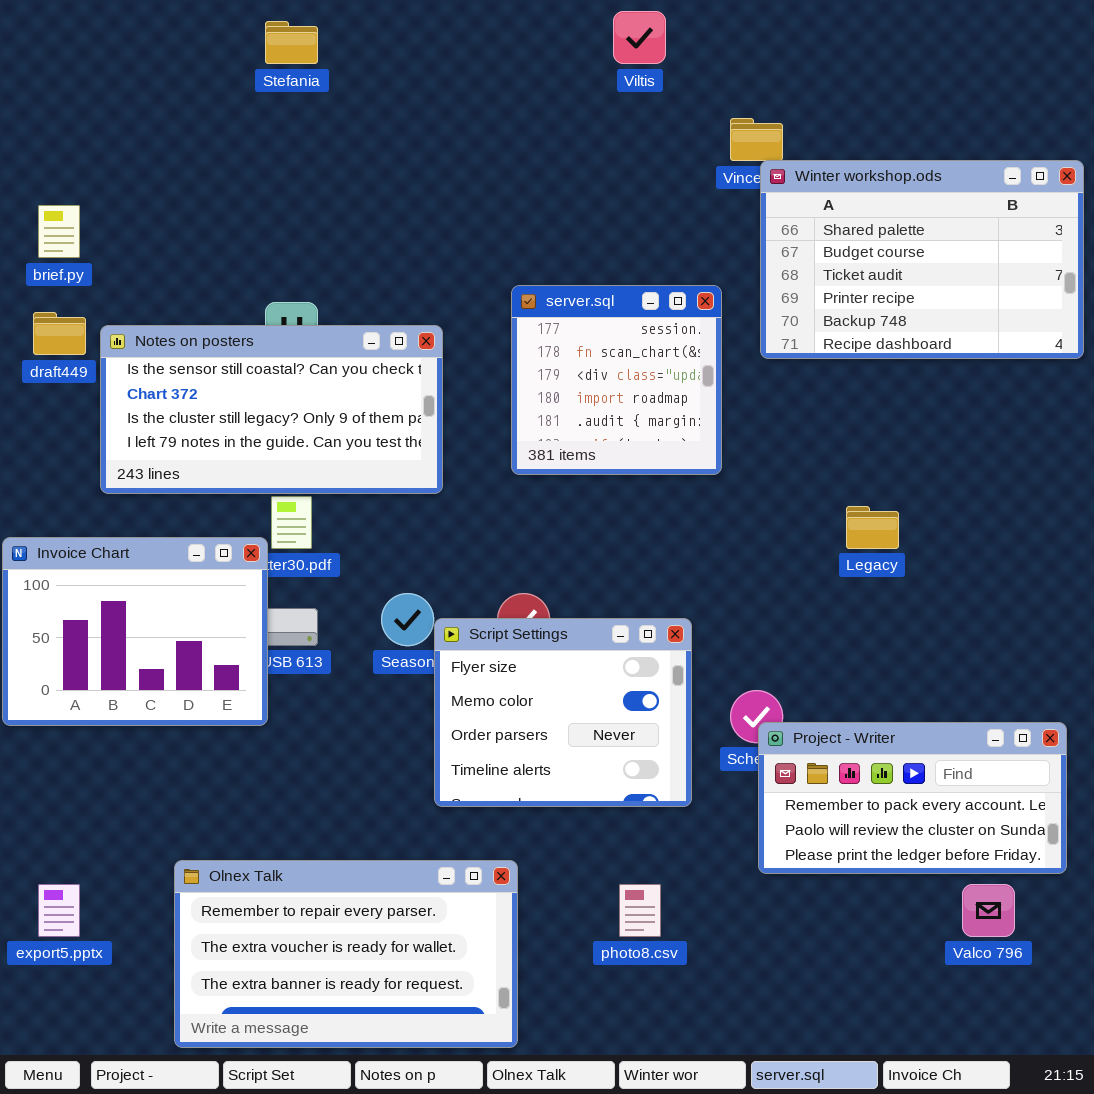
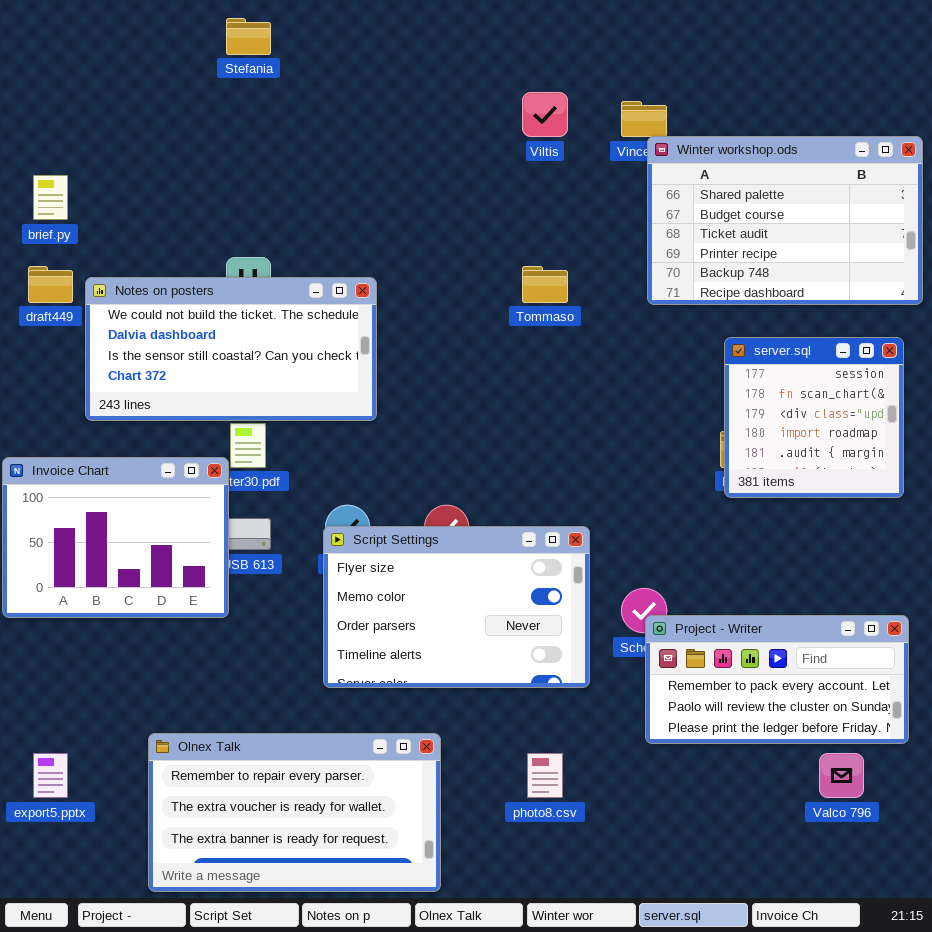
Viltis: [613,11,666,64] -> [522,92,568,137], moved
server.sql: [511,285,722,475] -> [724,337,904,498], moved
Notes on posters: [100,325,443,494] -> [85,277,377,421], scrolled up 2 rows
Script Settings: [434,618,692,807] -> [323,526,590,688], resized

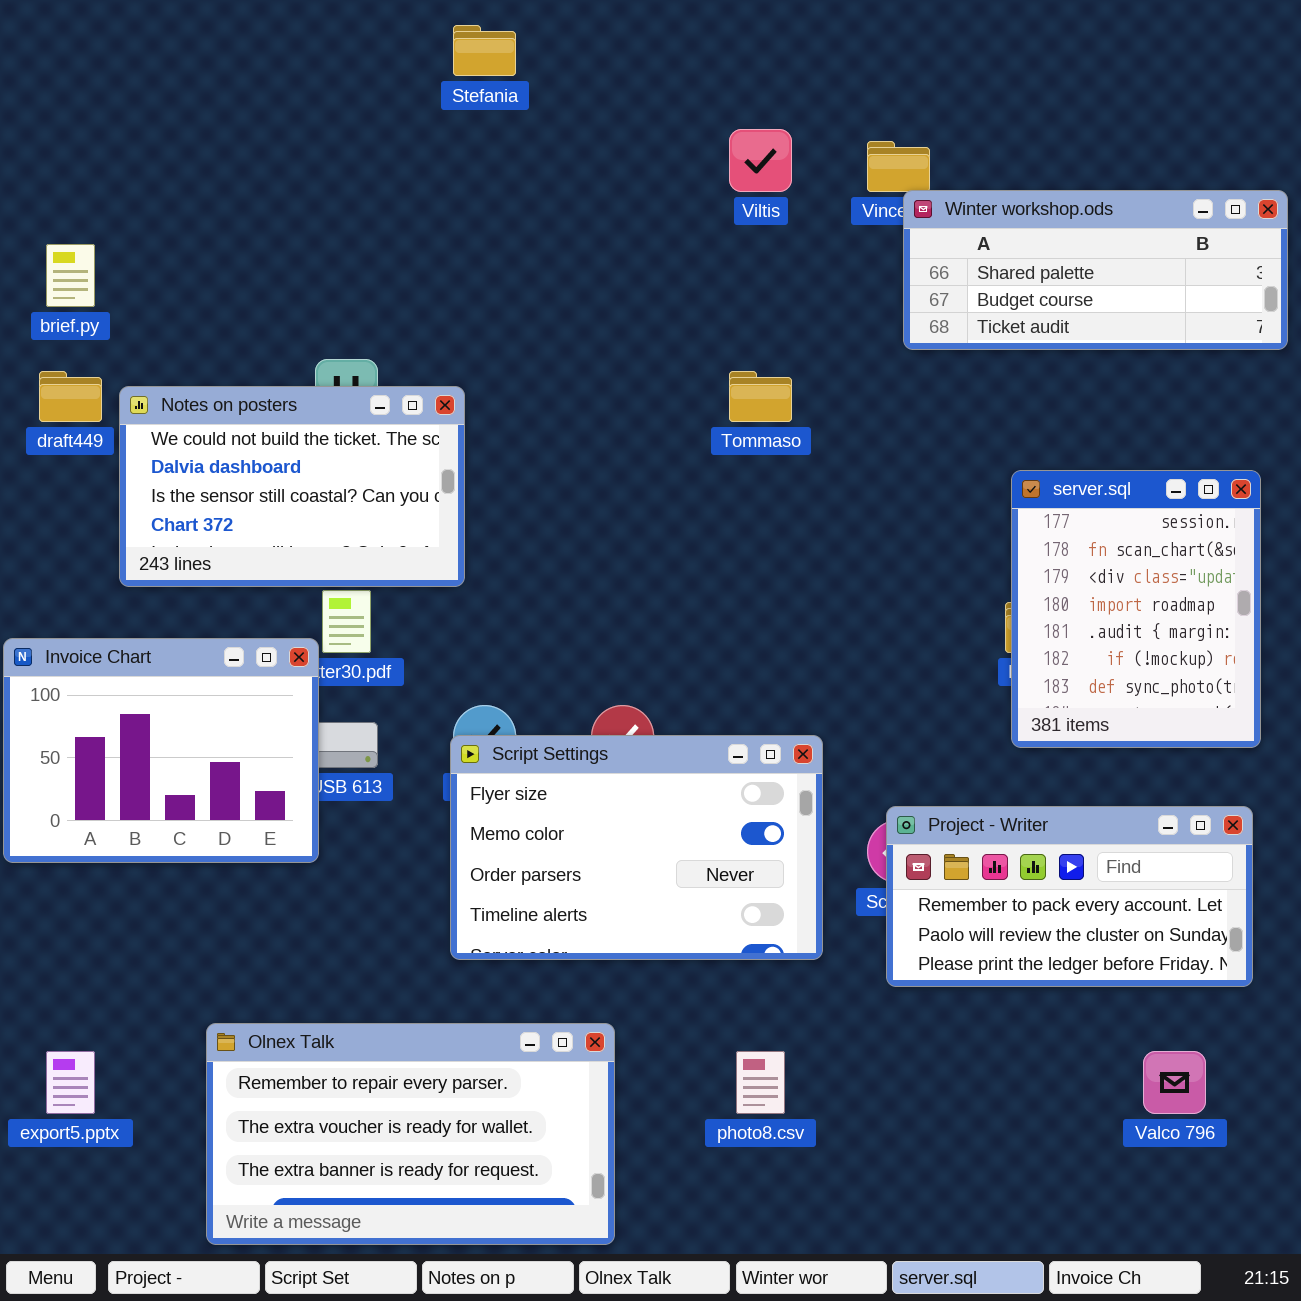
Stefania: [226,18,271,55] -> [453,25,516,76], moved
Winter workshop.ods: [647,136,923,305] -> [903,190,1288,350], resized
Notes on posters: [85,277,377,421] -> [119,386,465,587], resized
server.sql: [724,337,904,498] -> [1011,470,1261,748], resized
Project - Writer: [645,615,909,744] -> [886,806,1253,987], moved

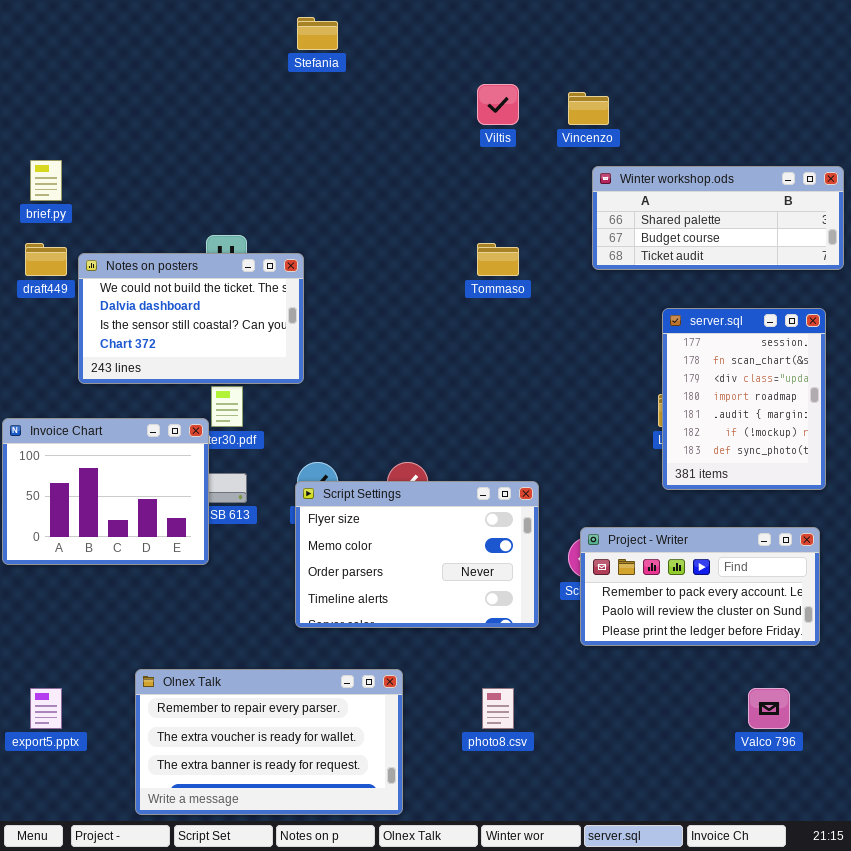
Winter workshop.ods: [903,190,1288,350] -> [592,166,844,270], moved

